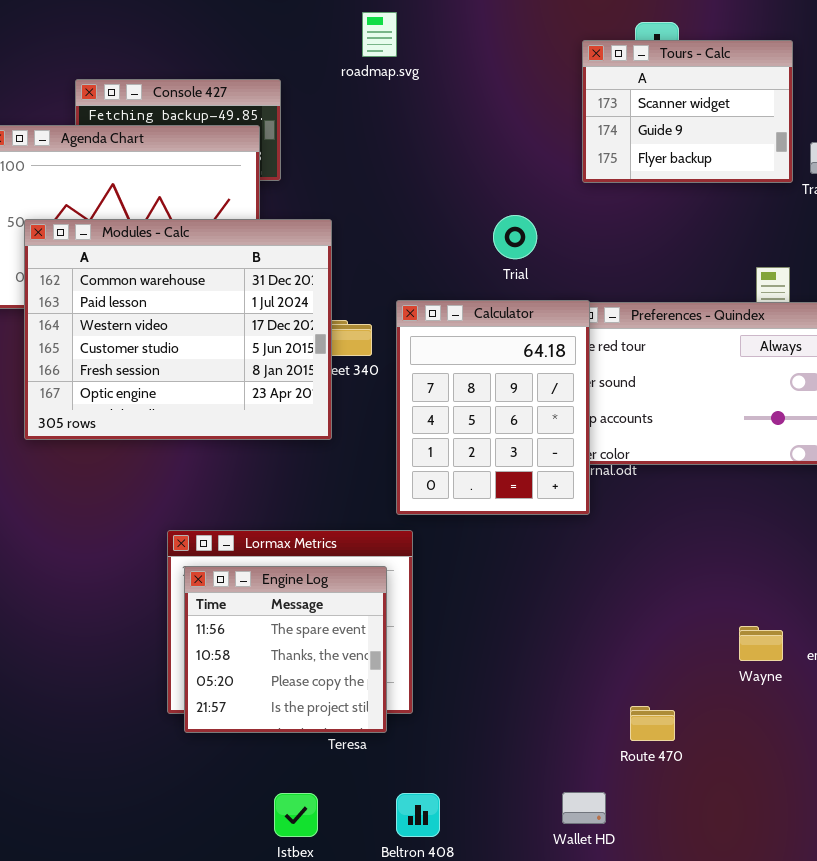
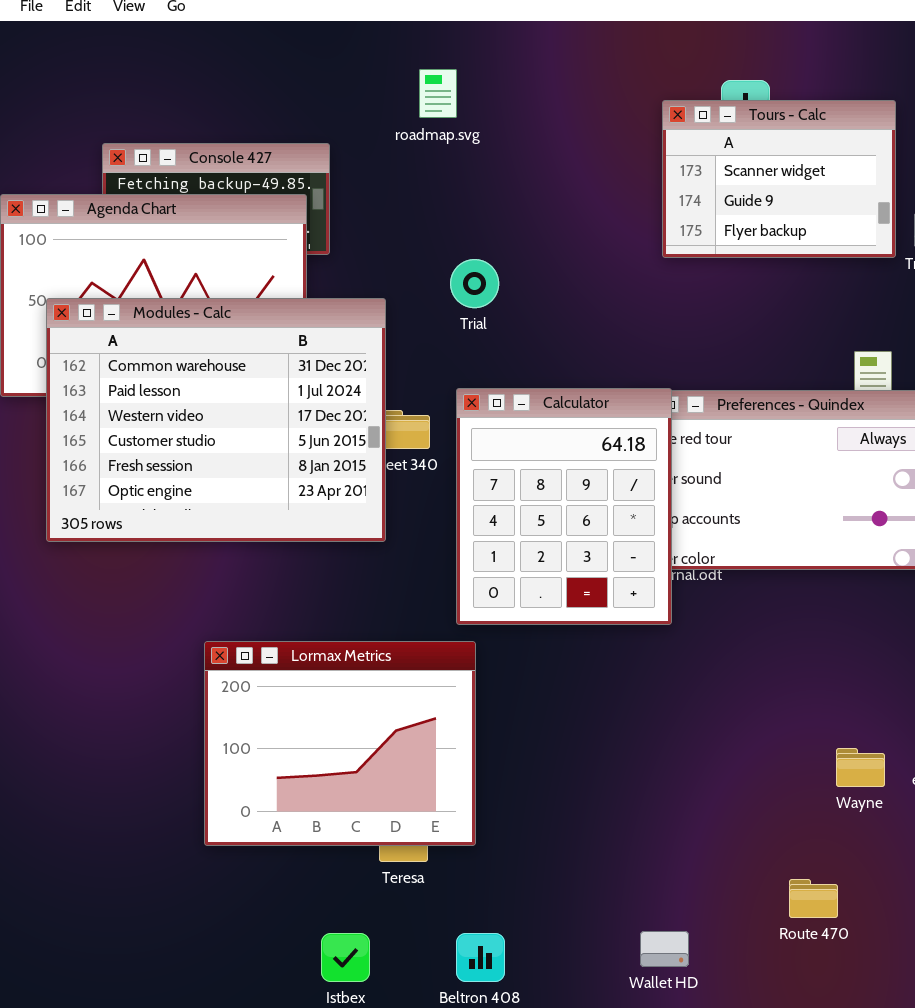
Trial: [493,215,537,259] -> [450,259,499,308], moved
Engine Log: [184,566,387,733] -> none, closed
Route 470: [630,706,675,741] -> [789,879,838,918], moved

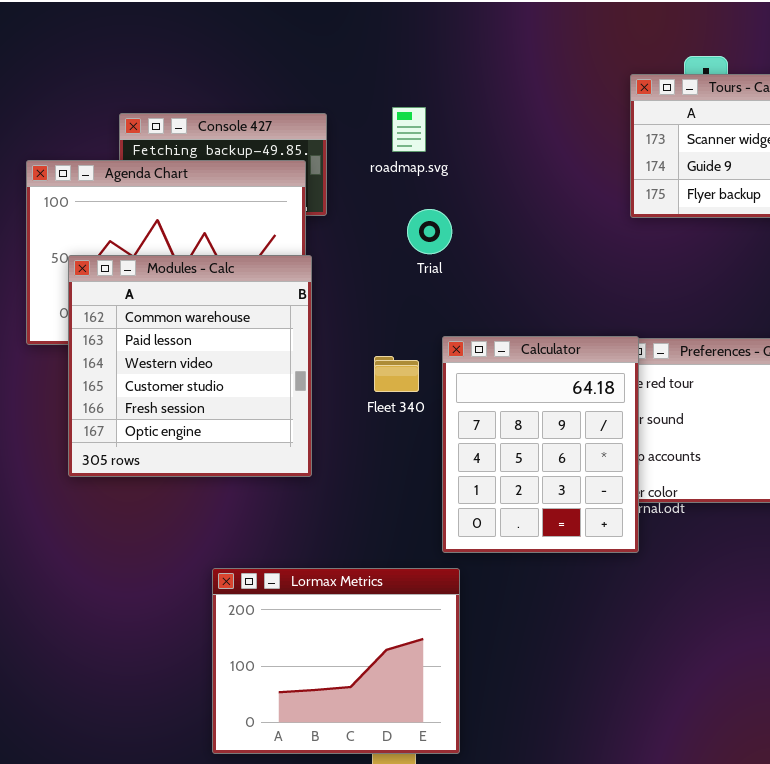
roadmap.svg: [419,69,457,118] -> [392,107,426,152], moved
Trial: [450,259,499,308] -> [407,209,452,254], moved
Modules - Calc: [46,298,386,542] -> [68,255,312,477], resized

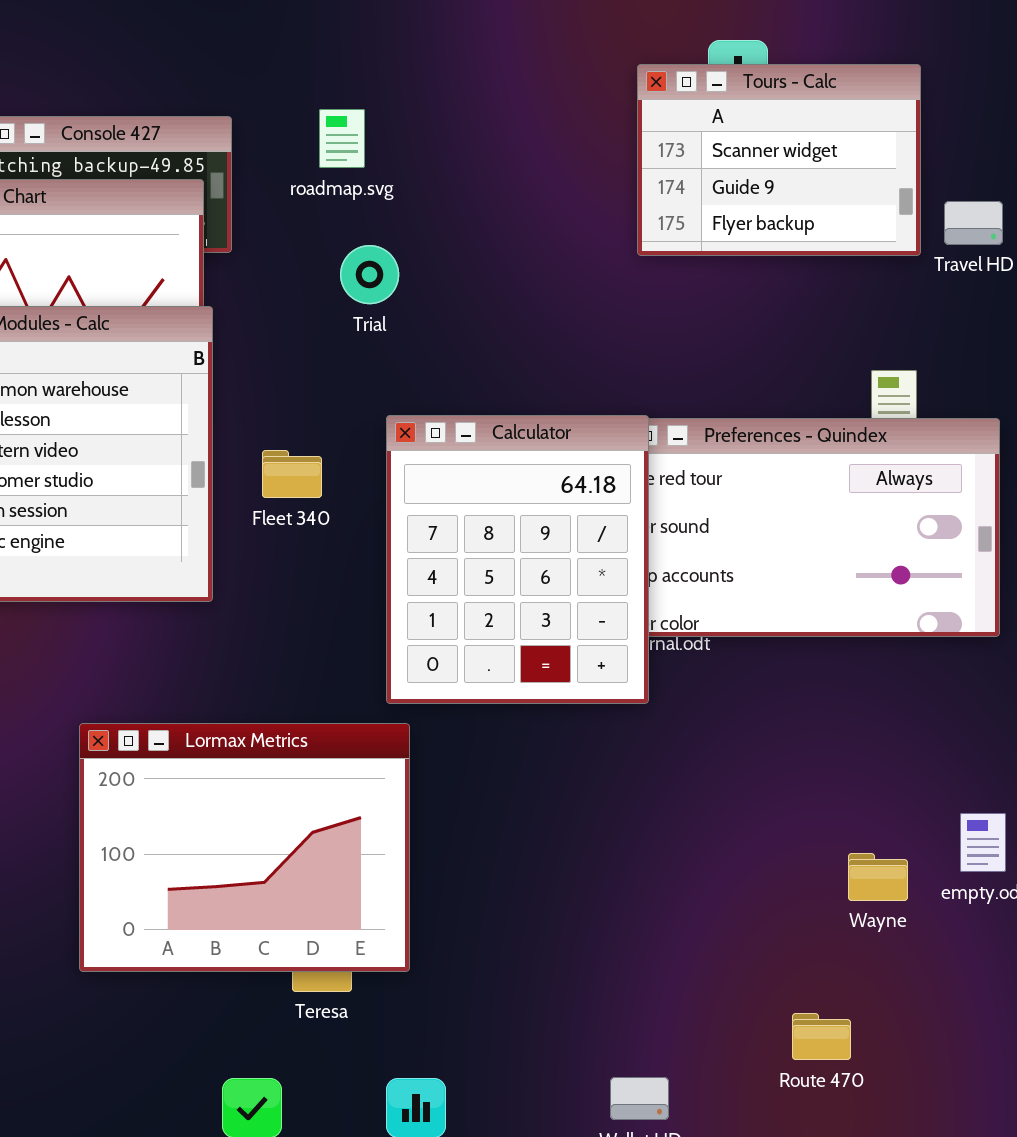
Fleet 340: [374,356,419,392] -> [262,450,322,498], moved

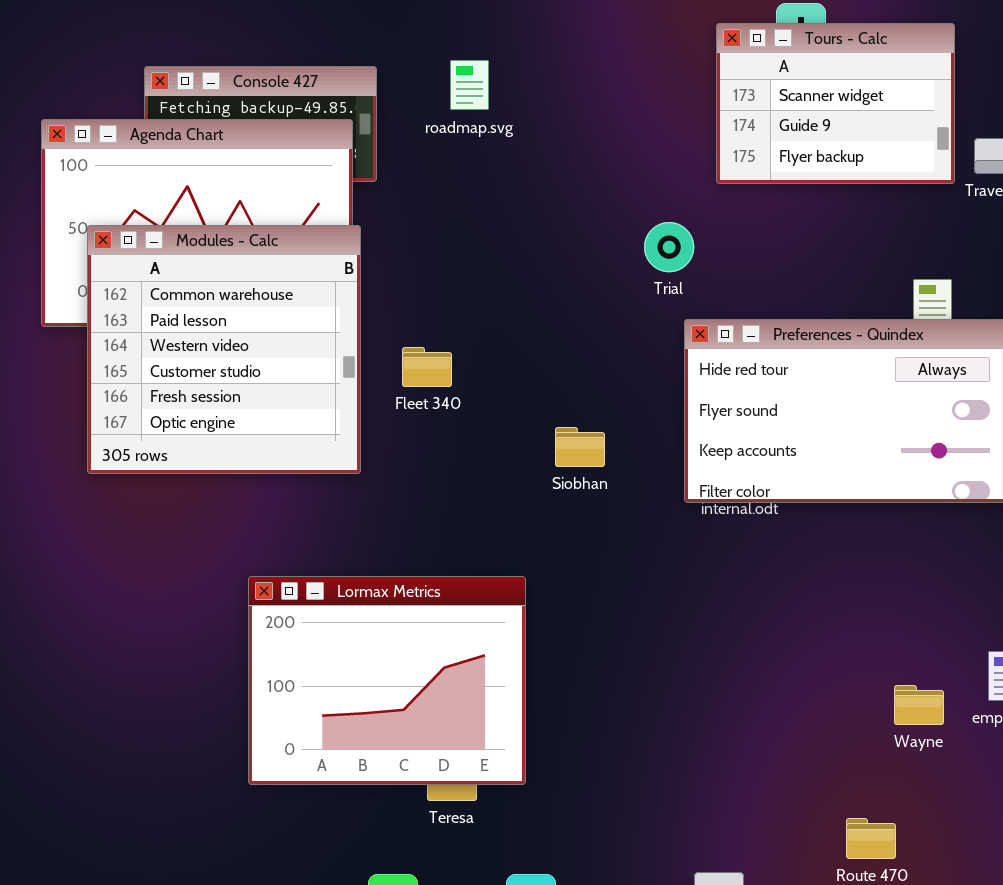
Trial: [340,245,399,304] -> [644,222,694,272], moved
Calculator: [386,415,649,704] -> none, closed

